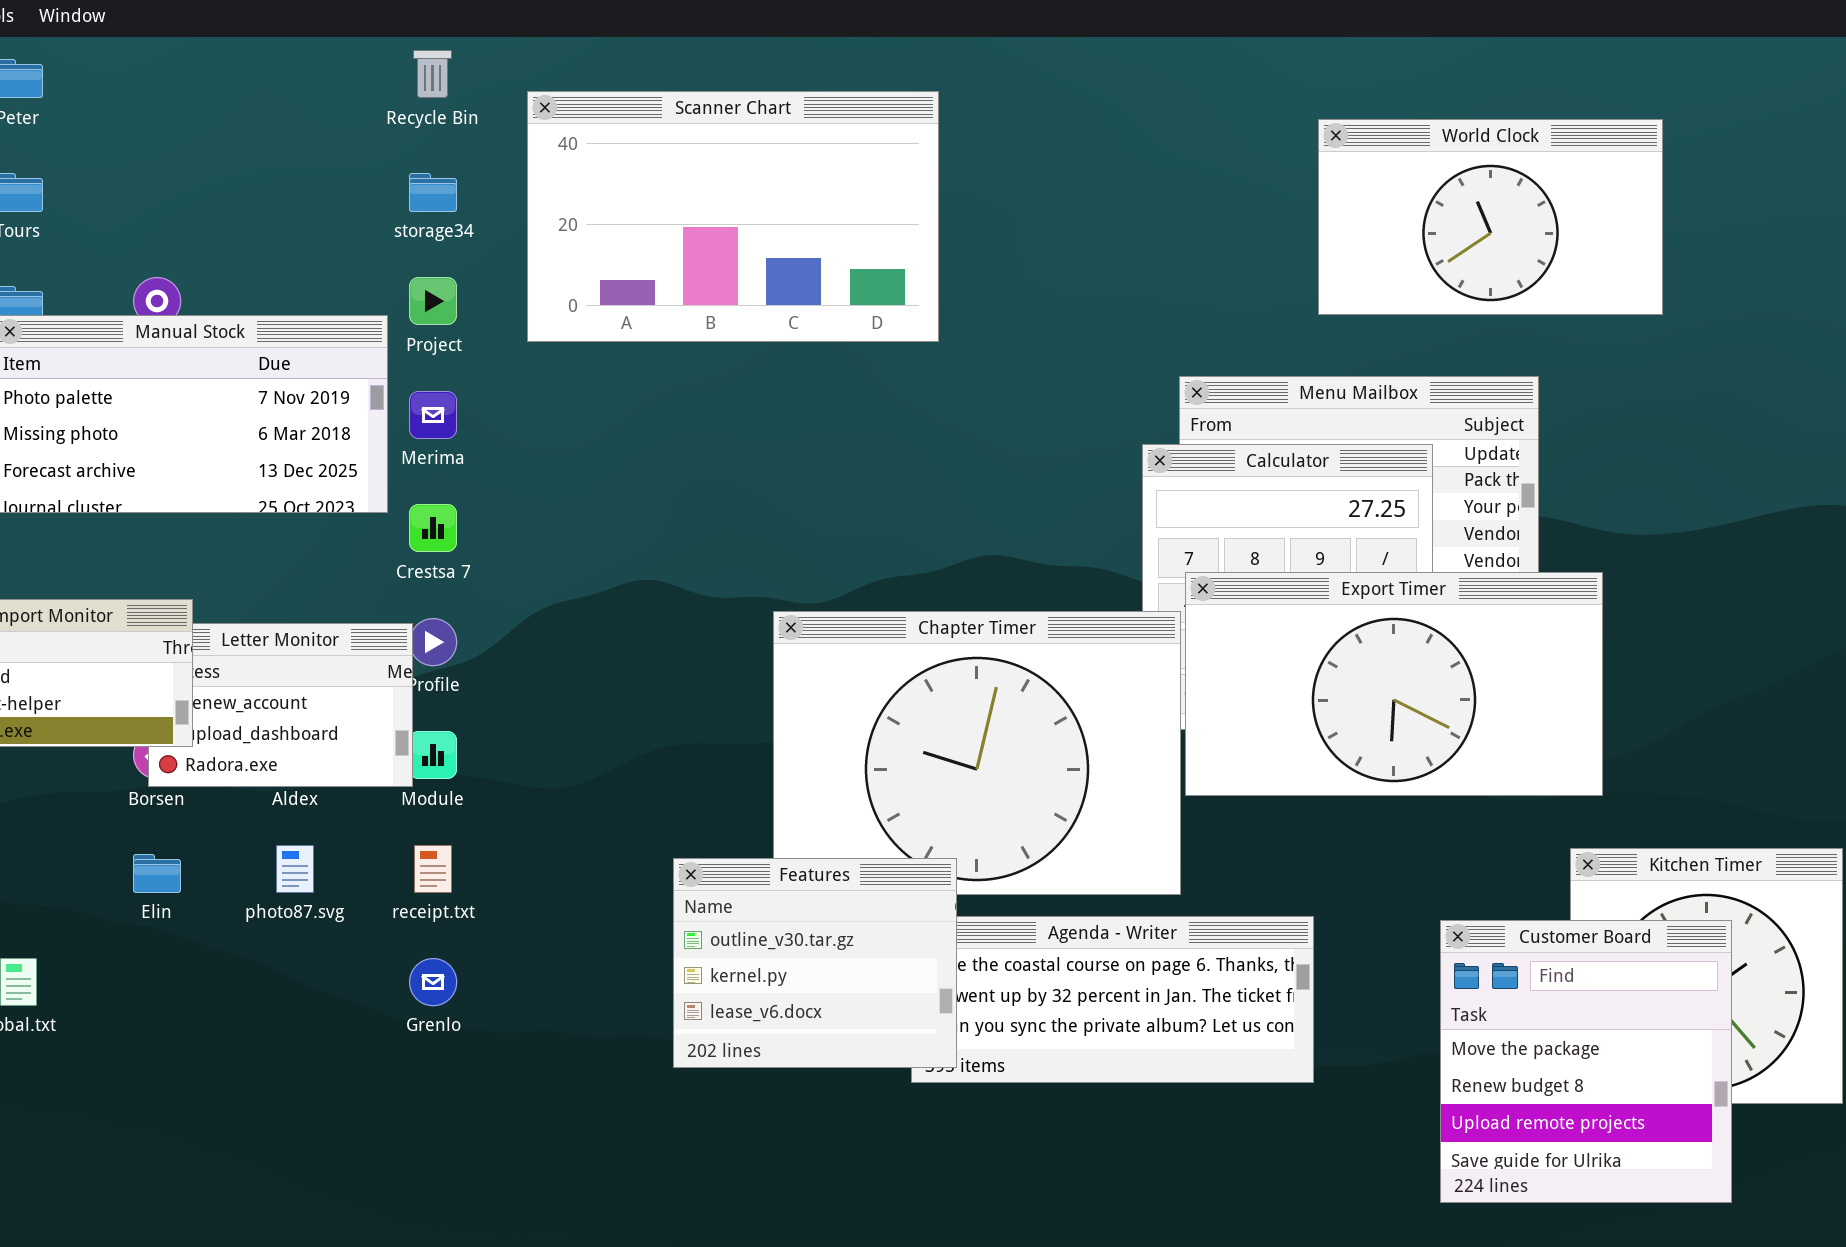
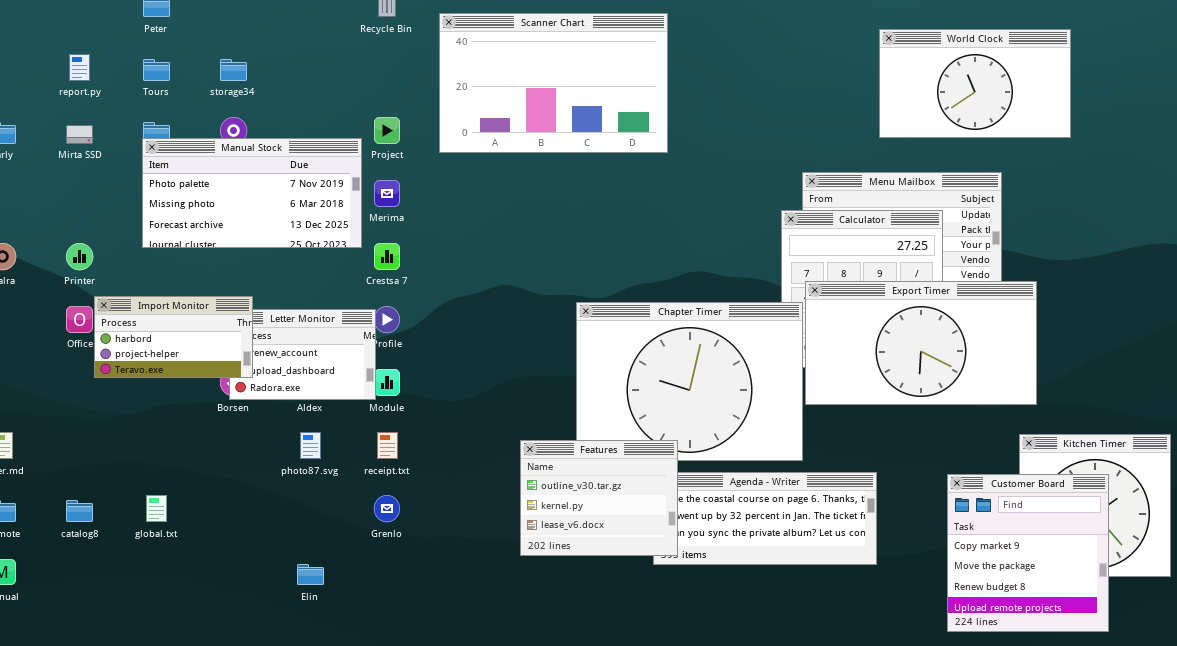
storage34: [409,173,457,212] -> [220,59,247,81], moved
Elin: [133,854,181,893] -> [297,564,324,585], moved
Customer Board: [1440,920,1732,1203] -> [947,474,1109,632], scrolled up 1 row

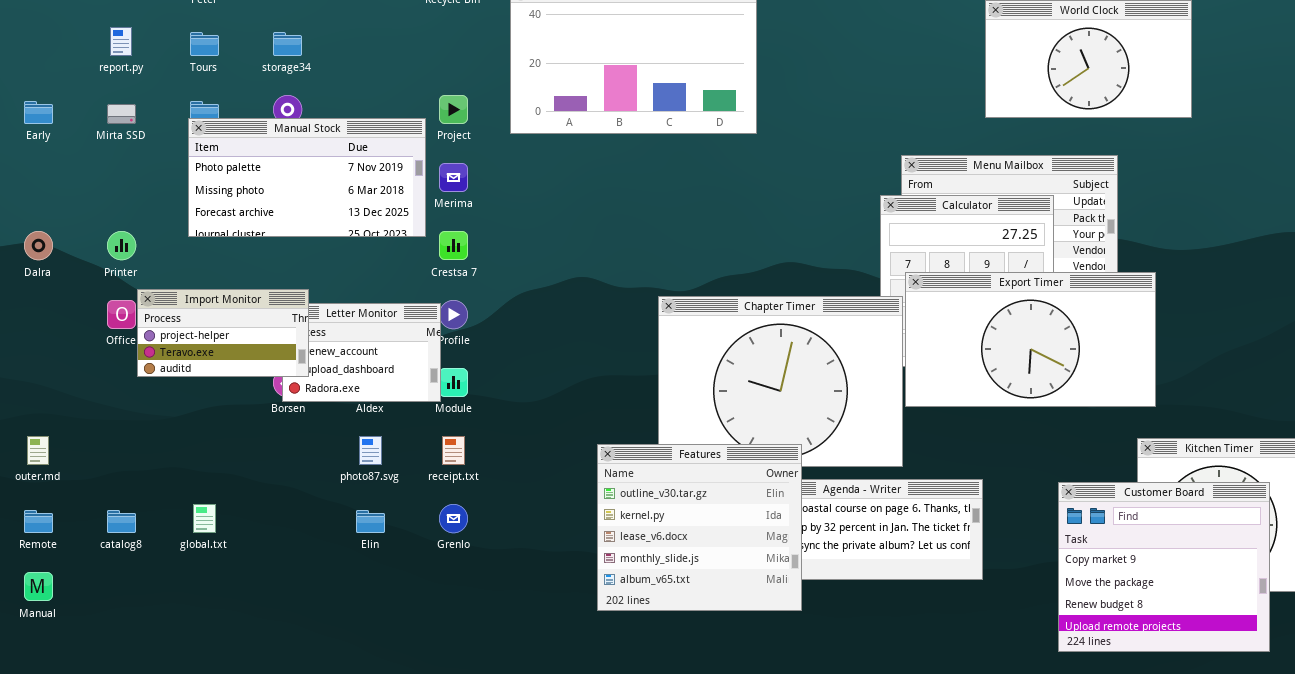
Import Monitor: [94,296,253,378] -> [137,289,309,377], scrolled down 1 row
Features: [520,440,678,556] -> [597,444,802,611], resized
Customer Board: [947,474,1109,632] -> [1058,482,1270,652], resized
Elin: [297,564,324,585] -> [356,510,385,533], moved

